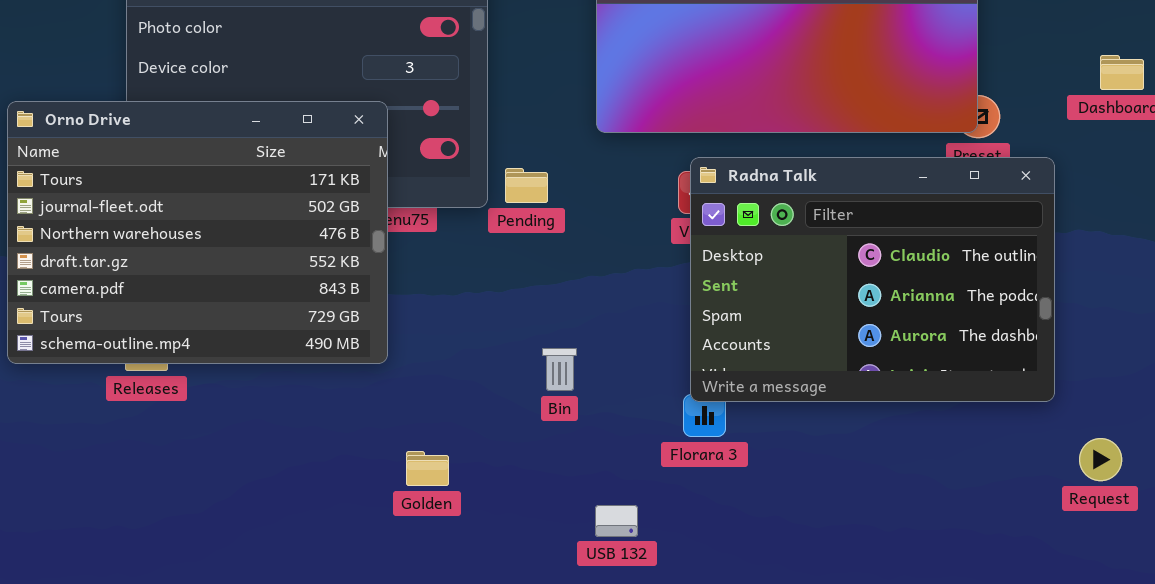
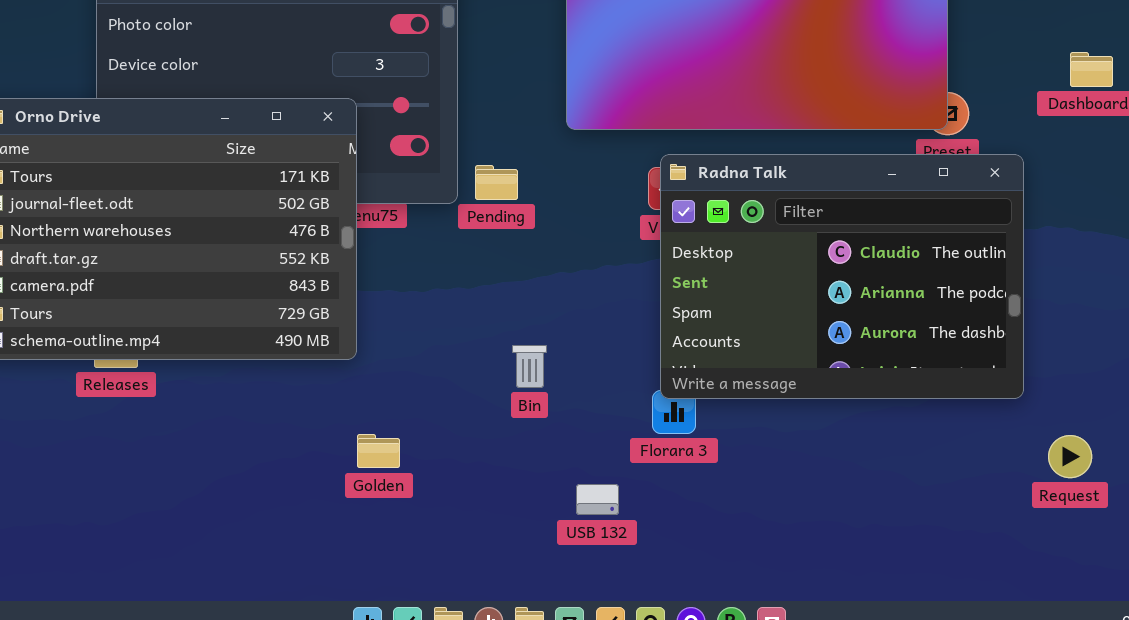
Golden: [406,451,449,486] -> [357,434,400,468], moved
USB 132: [595,505,638,537] -> [576,484,619,515], moved

